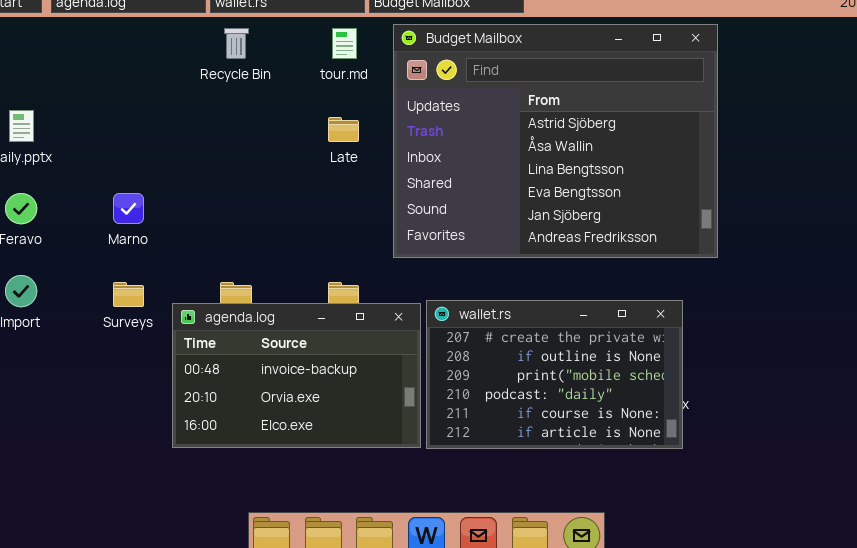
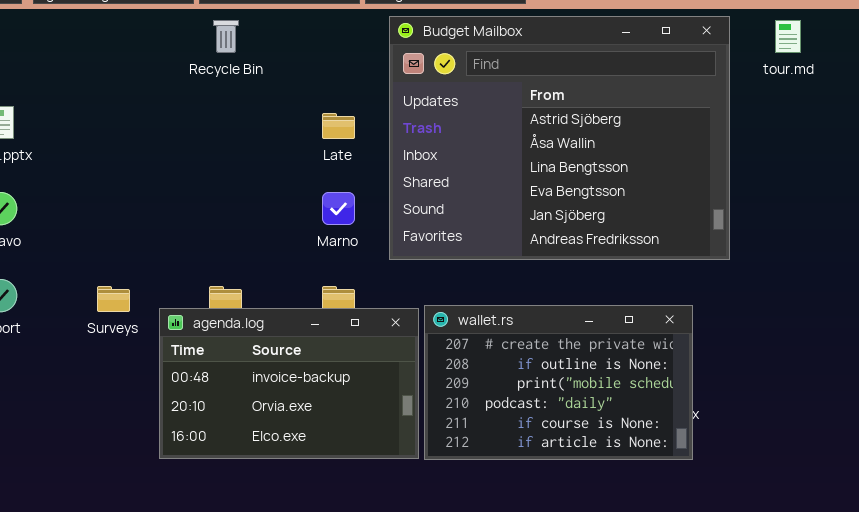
tour.md: [332,28,357,59] -> [775,20,801,53], moved
Marno: [113,193,144,224] -> [322,192,355,225], moved

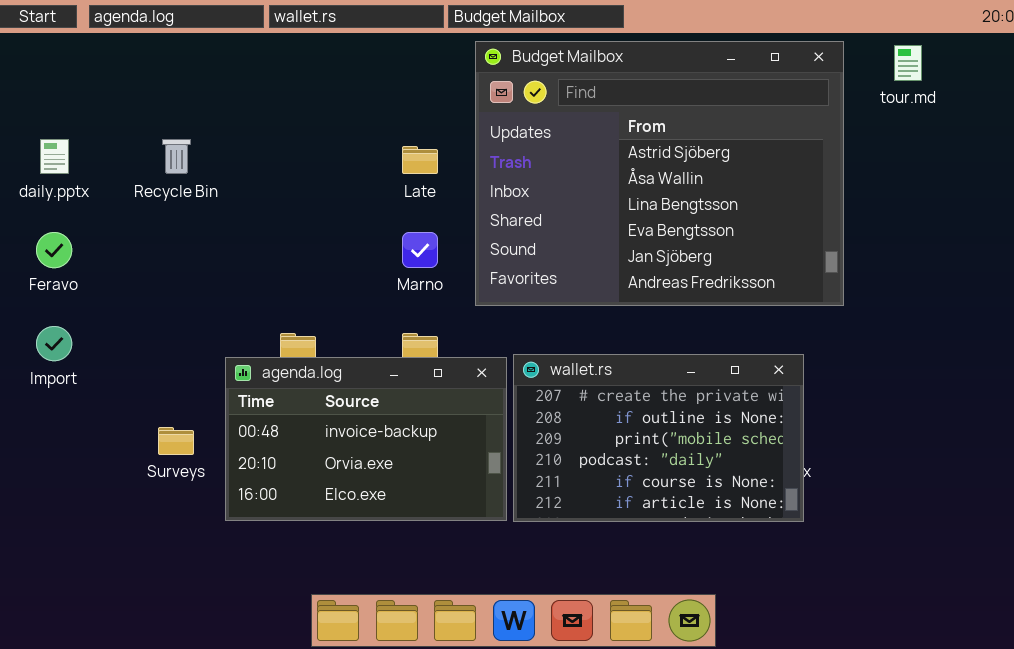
Recycle Bin: [213,20,239,53] -> [162,139,191,174], moved
Surveys: [97,286,130,312] -> [158,427,194,455], moved

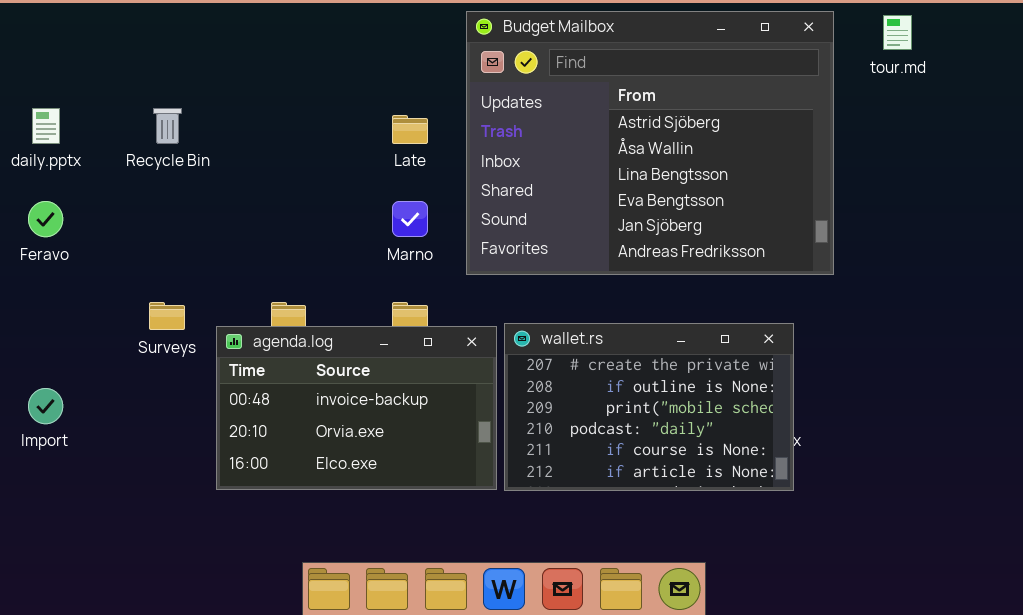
Import: [36,326,72,361] -> [28,388,63,424], moved
Surveys: [158,427,194,455] -> [149,302,185,330], moved

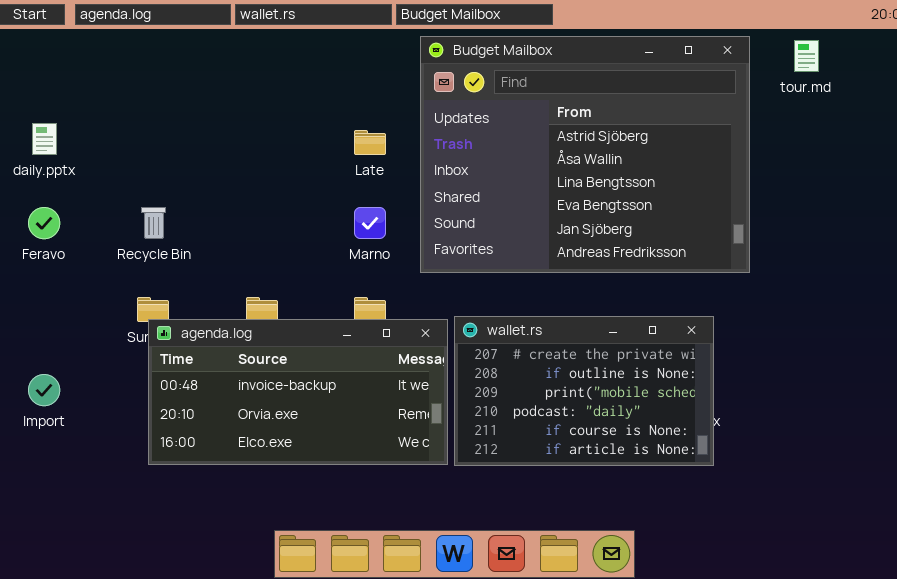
Recycle Bin: [153,108,182,144] -> [141,207,166,239], moved
agenda.log: [216,326,497,490] -> [148,319,448,465], resized

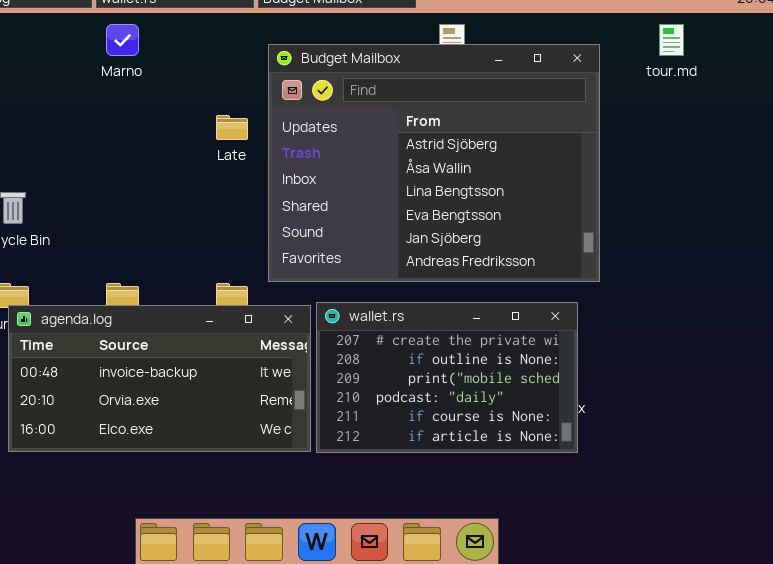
Budget Mailbox: [420,36,750,273] -> [268,44,600,282], moved
Marno: [354,207,386,239] -> [106,24,139,56], moved

